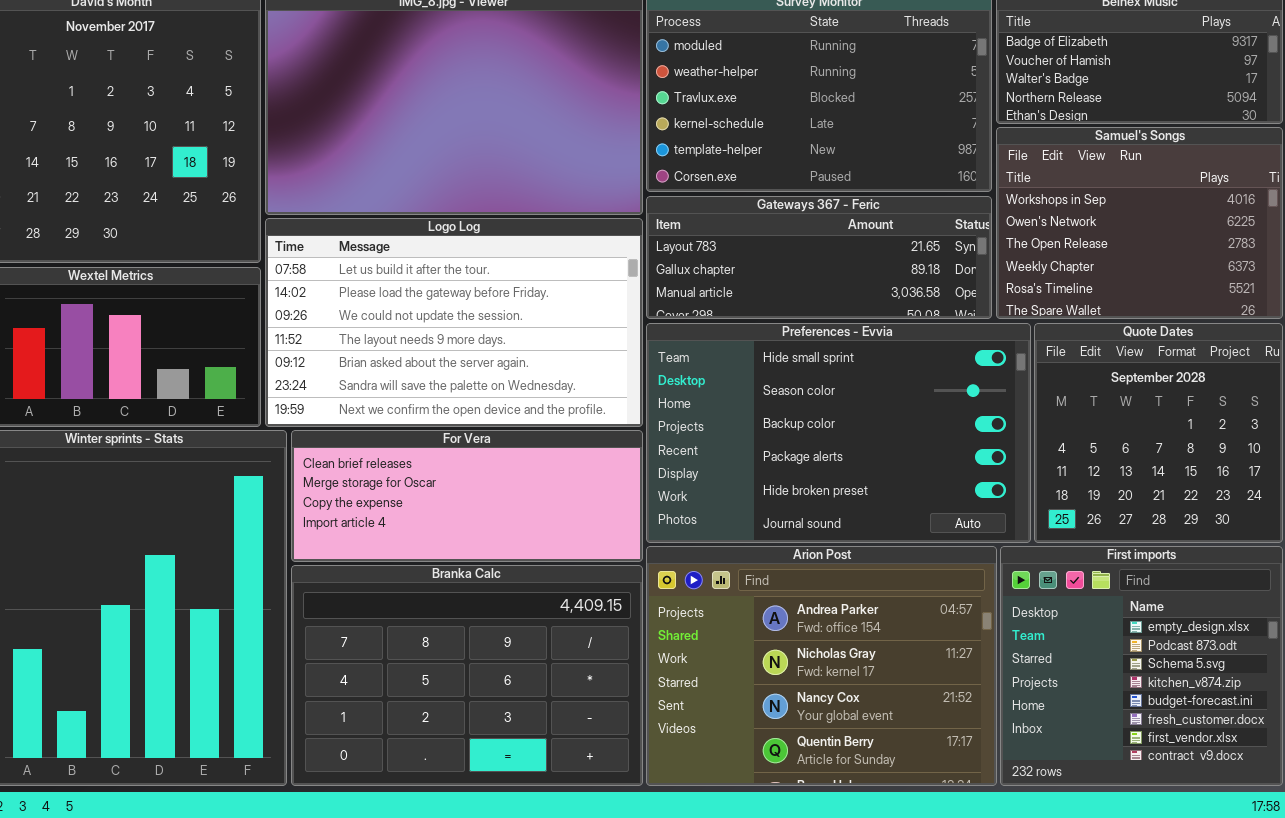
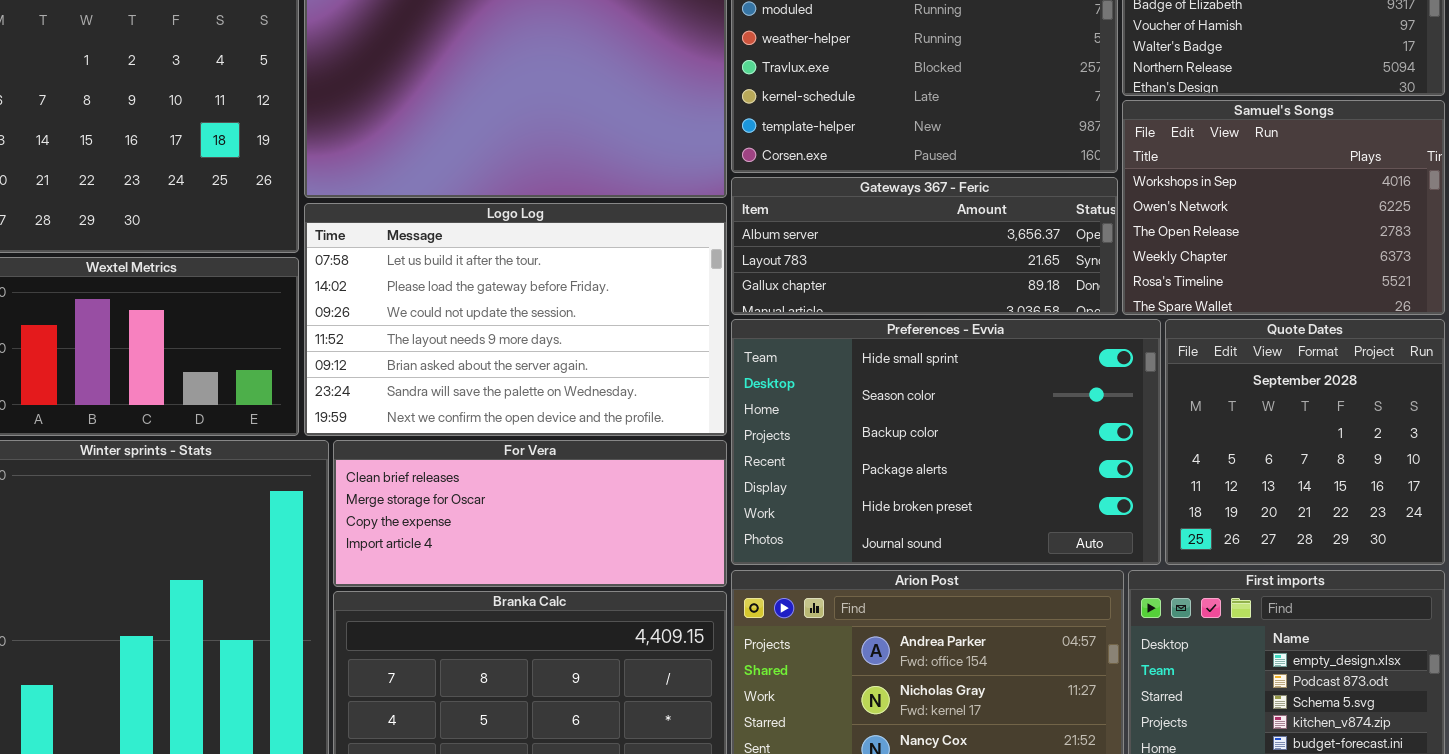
Gateways 367 - Feric: [646,196,992,319] -> [731,177,1118,315], scrolled up 1 row

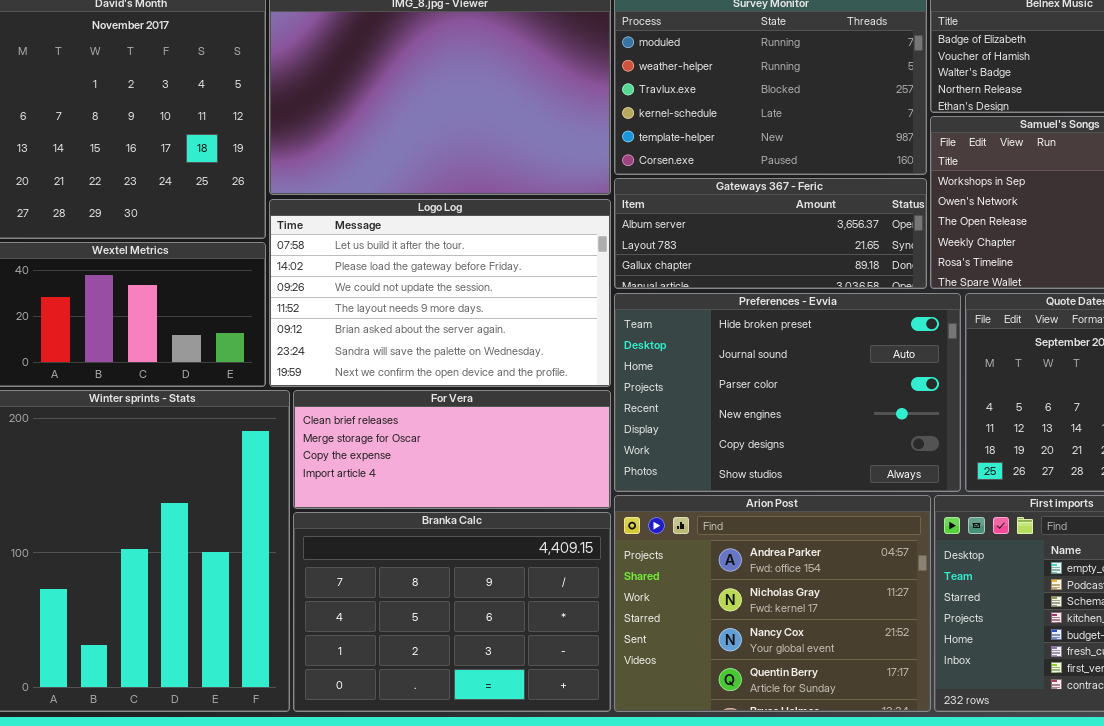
Preferences - Evvia: [731,319,1161,565] -> [614,293,961,492], scrolled down 4 rows

